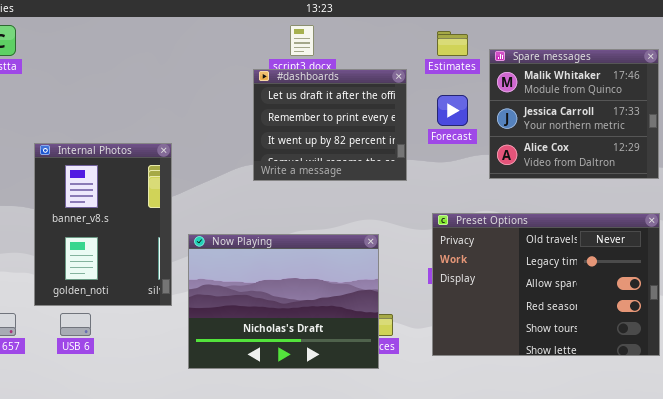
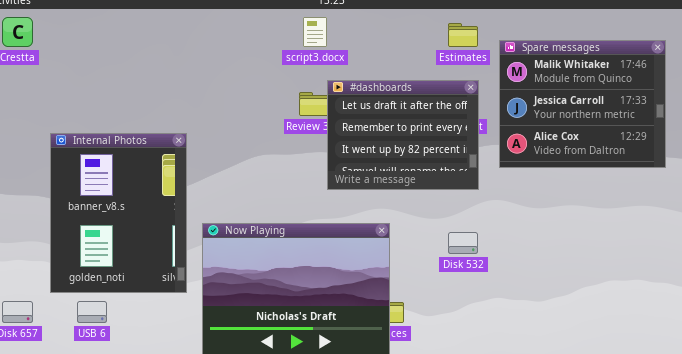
#dashboards: [253,69,407,181] -> [327,80,479,190], moved
Preset Options: [432,213,660,356] -> none, closed

